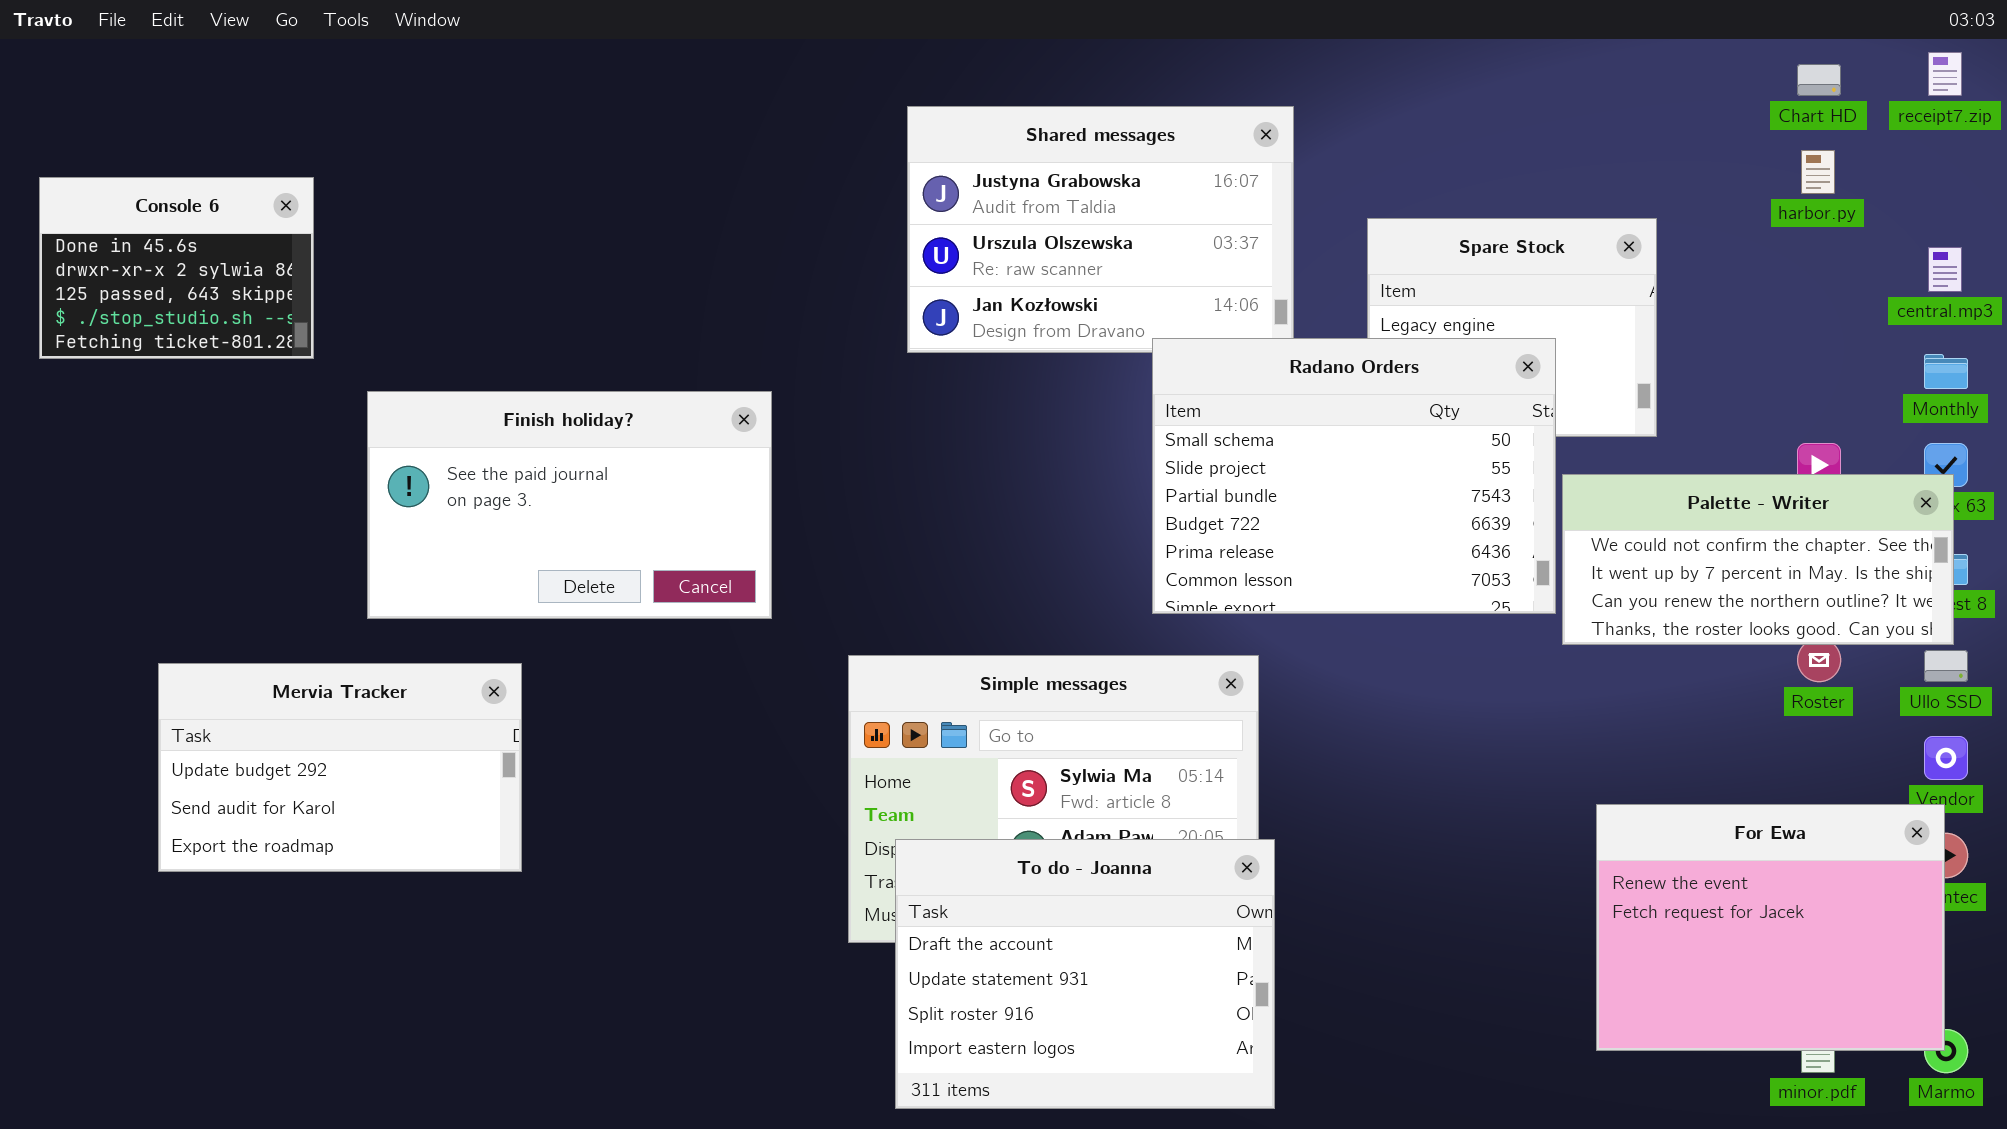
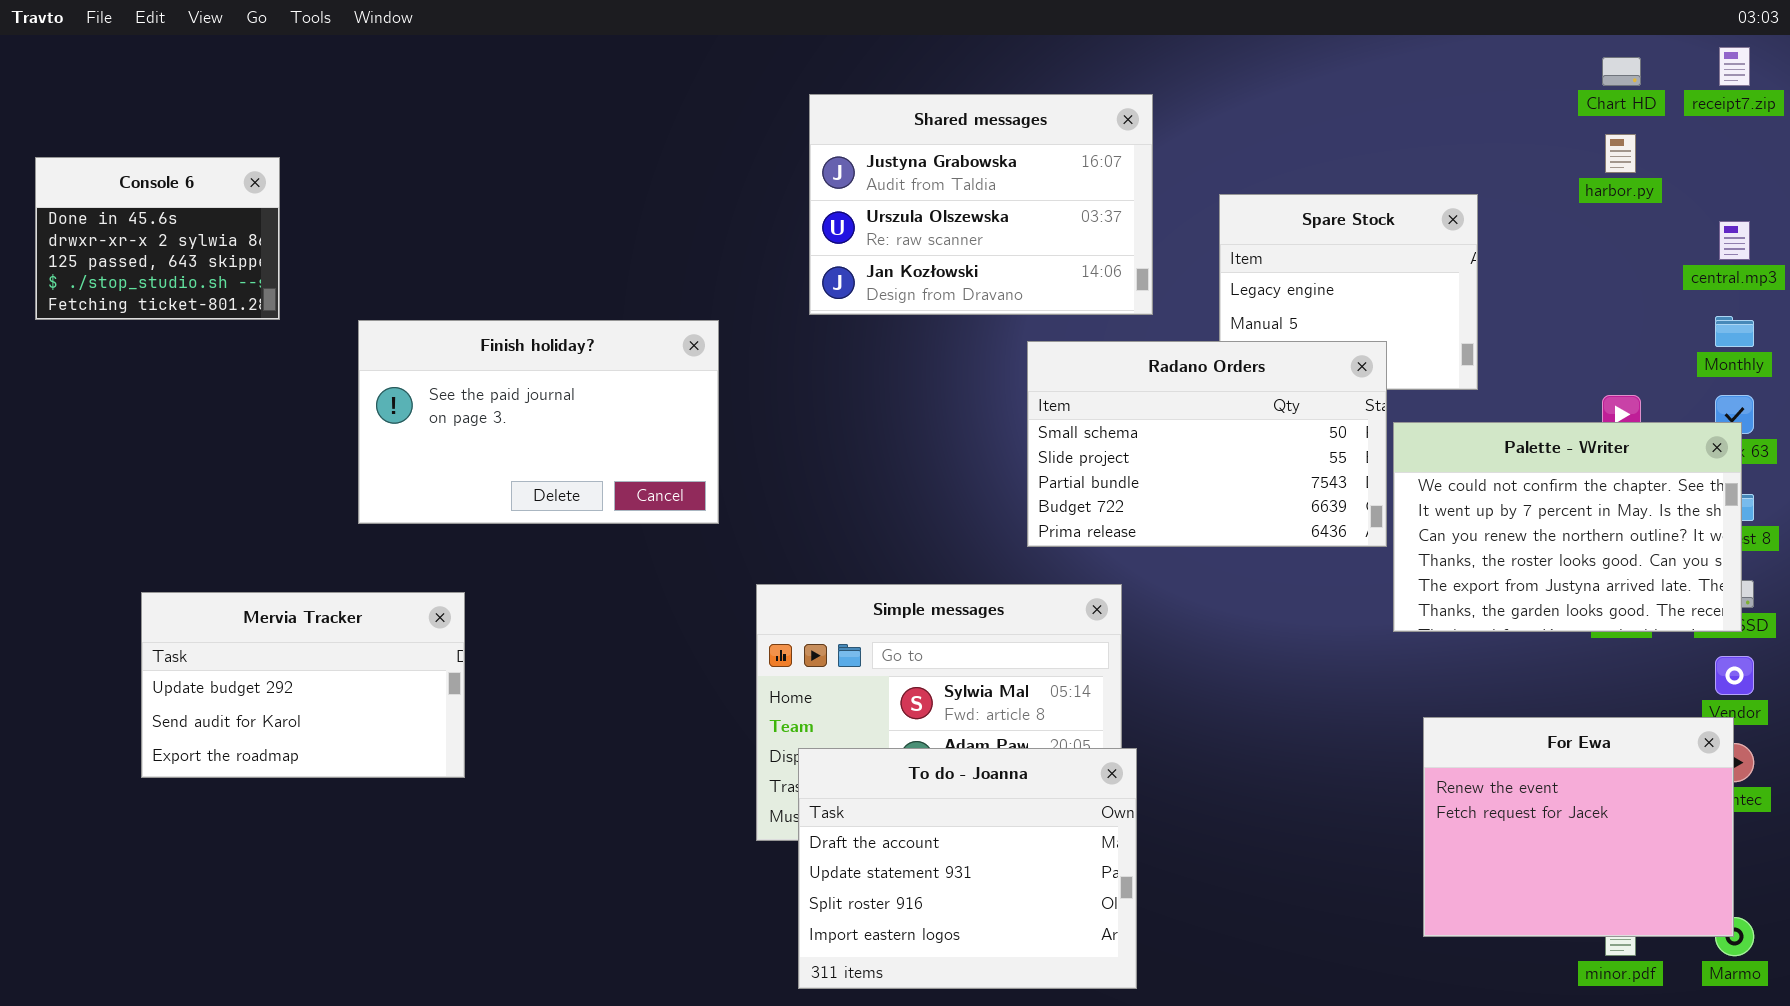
Radano Orders: [1152,338,1556,614] -> [1027,341,1387,547], resized
Finish holiday?: [367,391,772,619] -> [358,320,719,524], moved
Palette - Writer: [1562,474,1954,645] -> [1393,422,1742,632], resized

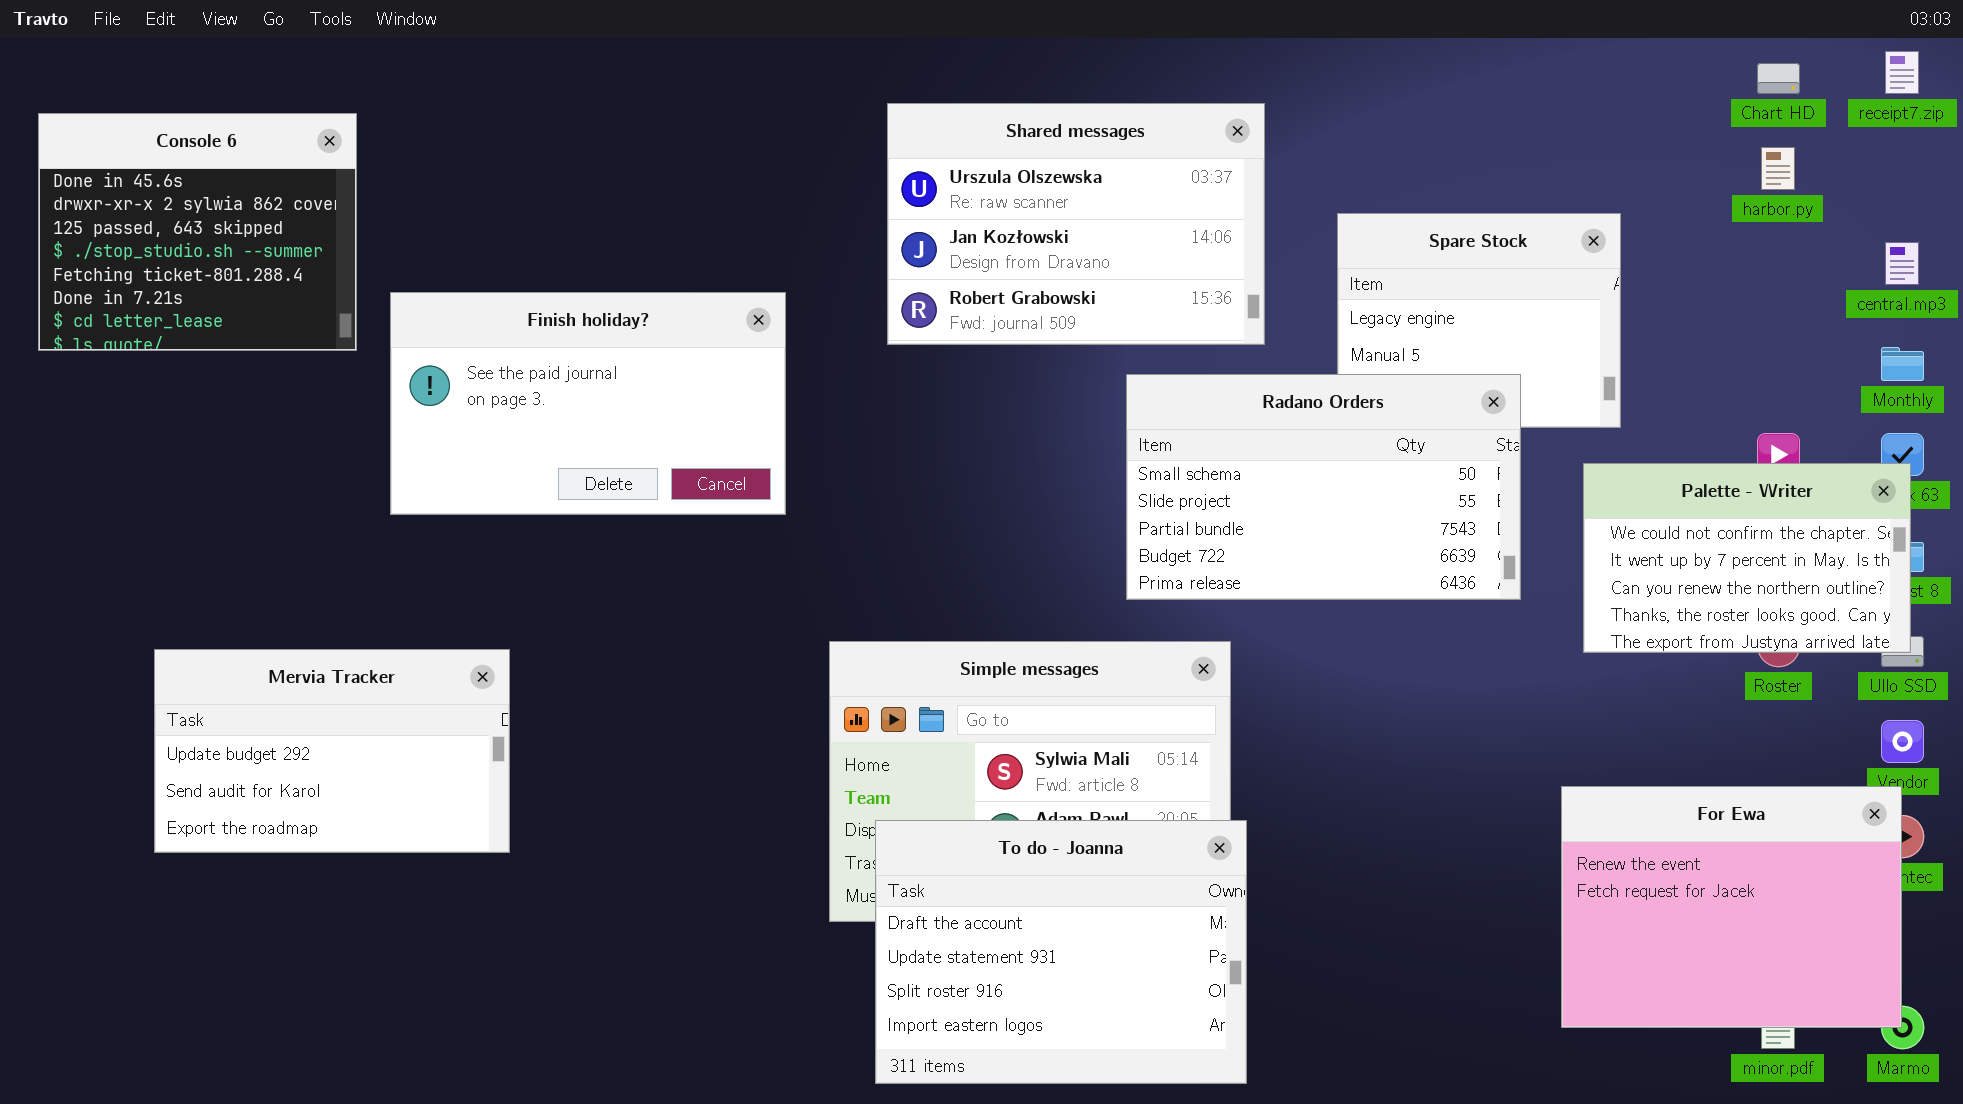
Shared messages: [809,94,1153,315] -> [887,103,1265,345], scrolled down 1 row
Console 6: [35,157,280,320] -> [38,113,357,351], resized
Finish holiday?: [358,320,719,524] -> [390,292,786,515], moved
Palette - Writer: [1393,422,1742,632] -> [1583,463,1911,653], resized

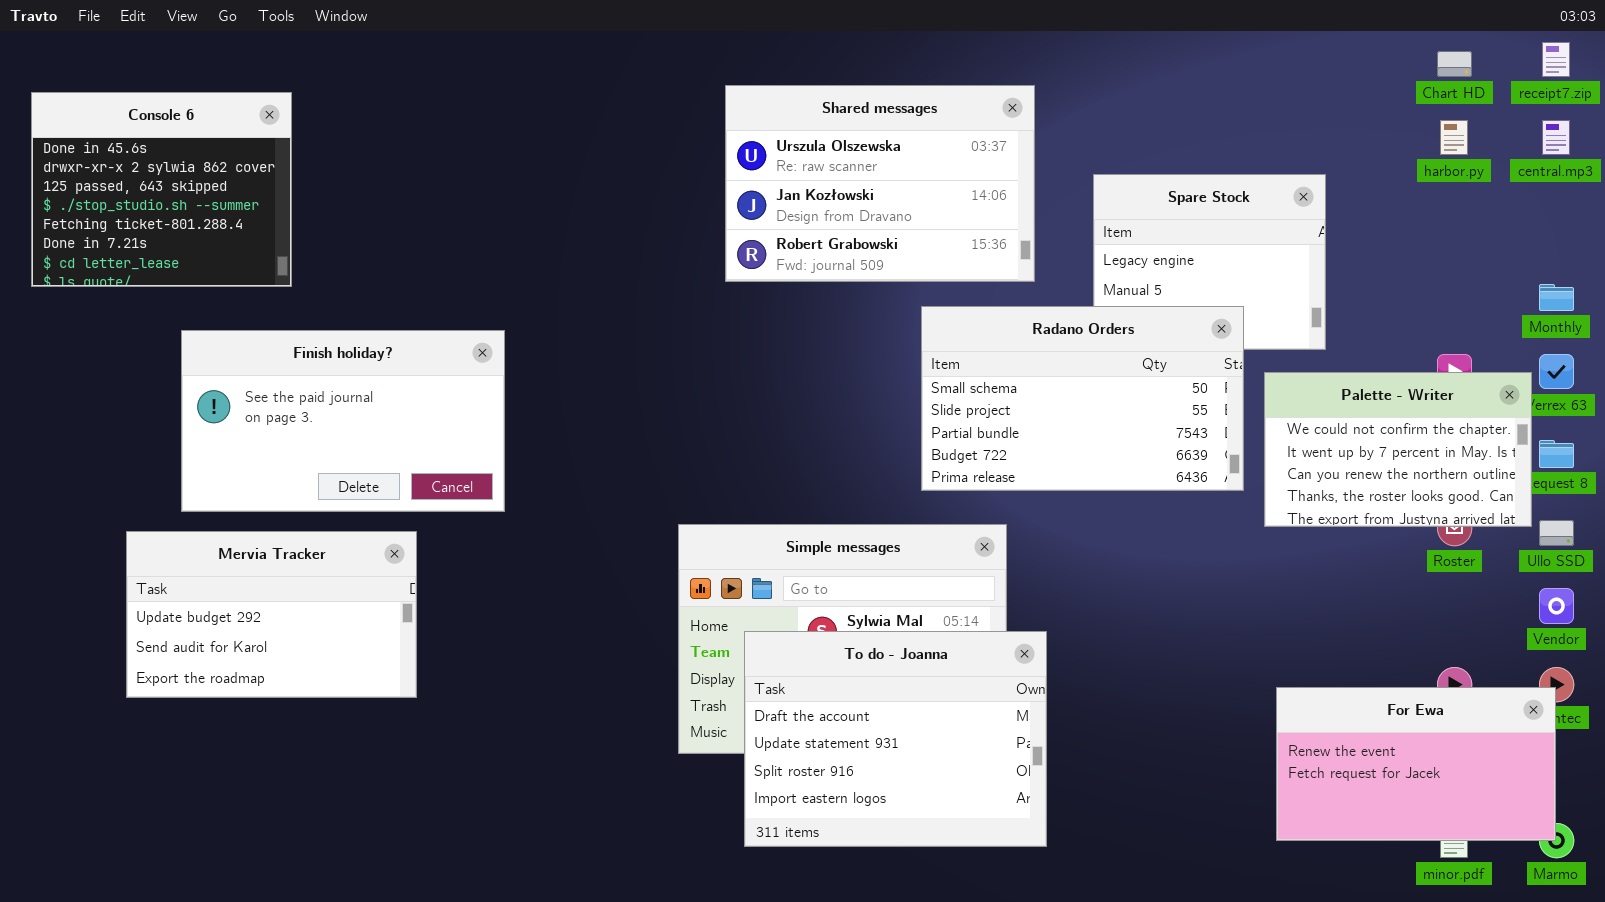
central.mp3: [1885,242,1919,285] -> [1542,120,1570,155], moved
Finish holiday?: [390,292,786,515] -> [181,330,505,512], moved
Palette - Writer: [1583,463,1911,653] -> [1264,372,1532,527], moved
For Ewa: [1561,786,1902,1028] -> [1276,687,1556,841], resized
To do - Joanna: [875,820,1247,1084] -> [744,631,1047,847], moved

